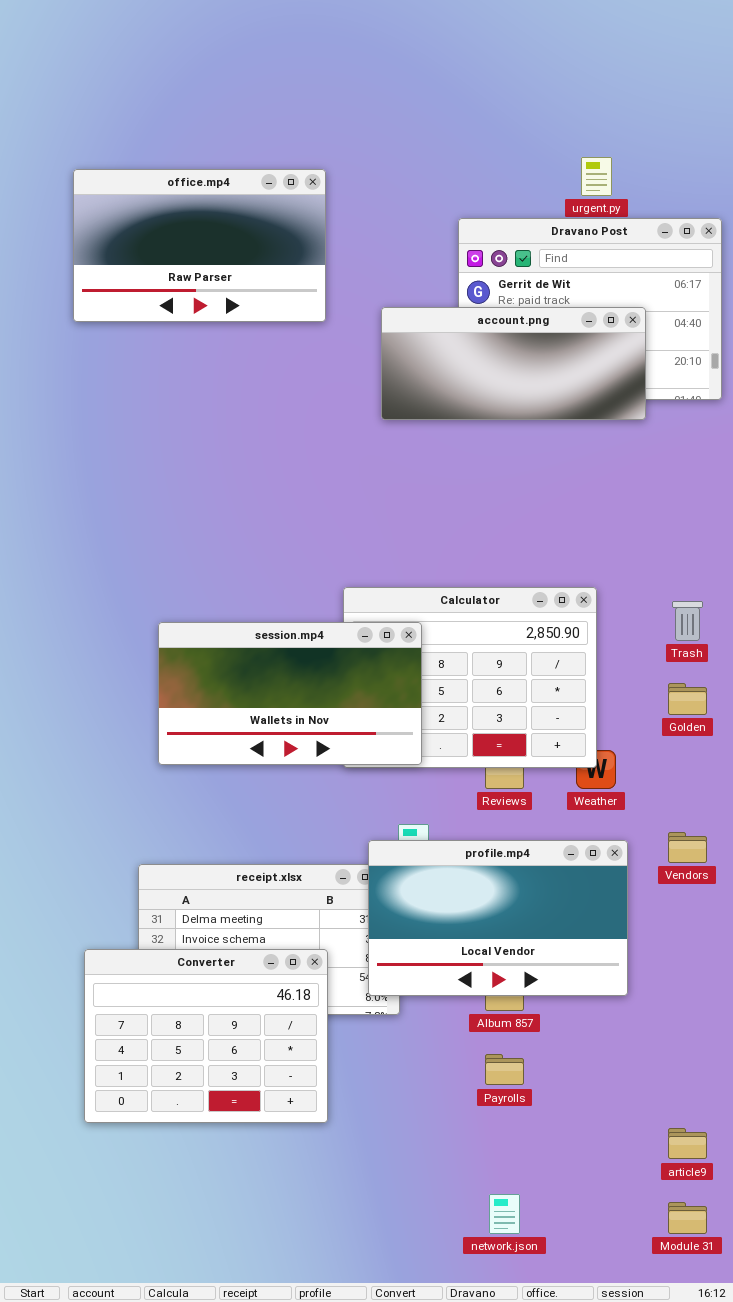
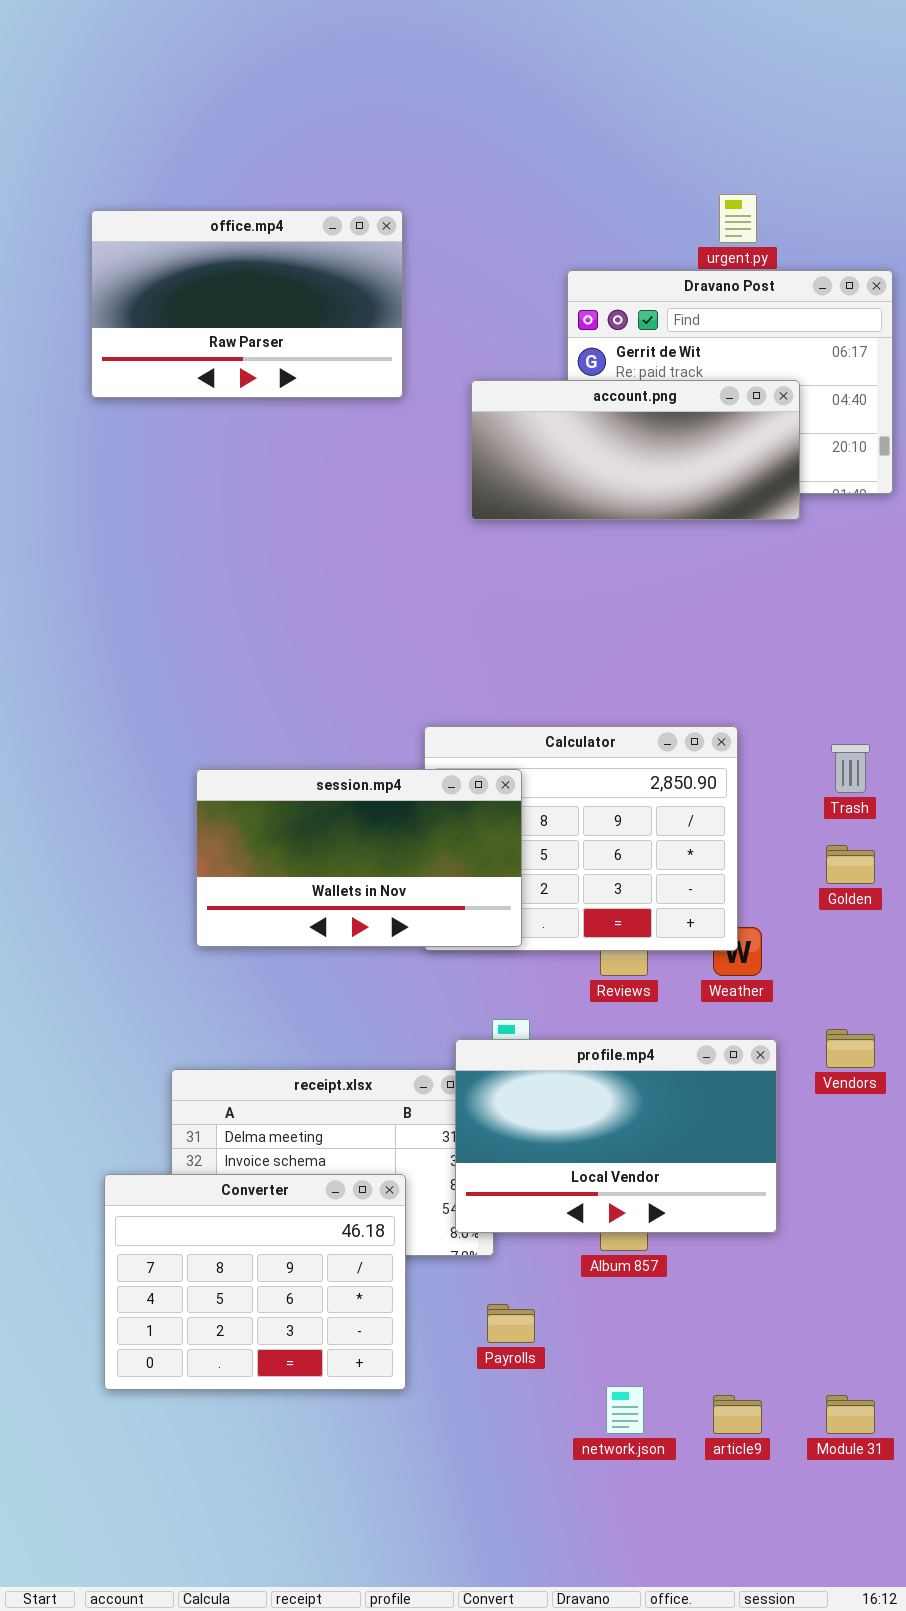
Payrolls: [485,1054,524,1085] -> [487,1304,535,1343], moved
article9: [668,1128,707,1159] -> [713,1395,762,1434], moved
network.json: [489,1194,520,1234] -> [606,1386,644,1434], moved
Module 31: [668,1202,707,1234] -> [826,1395,875,1434], moved

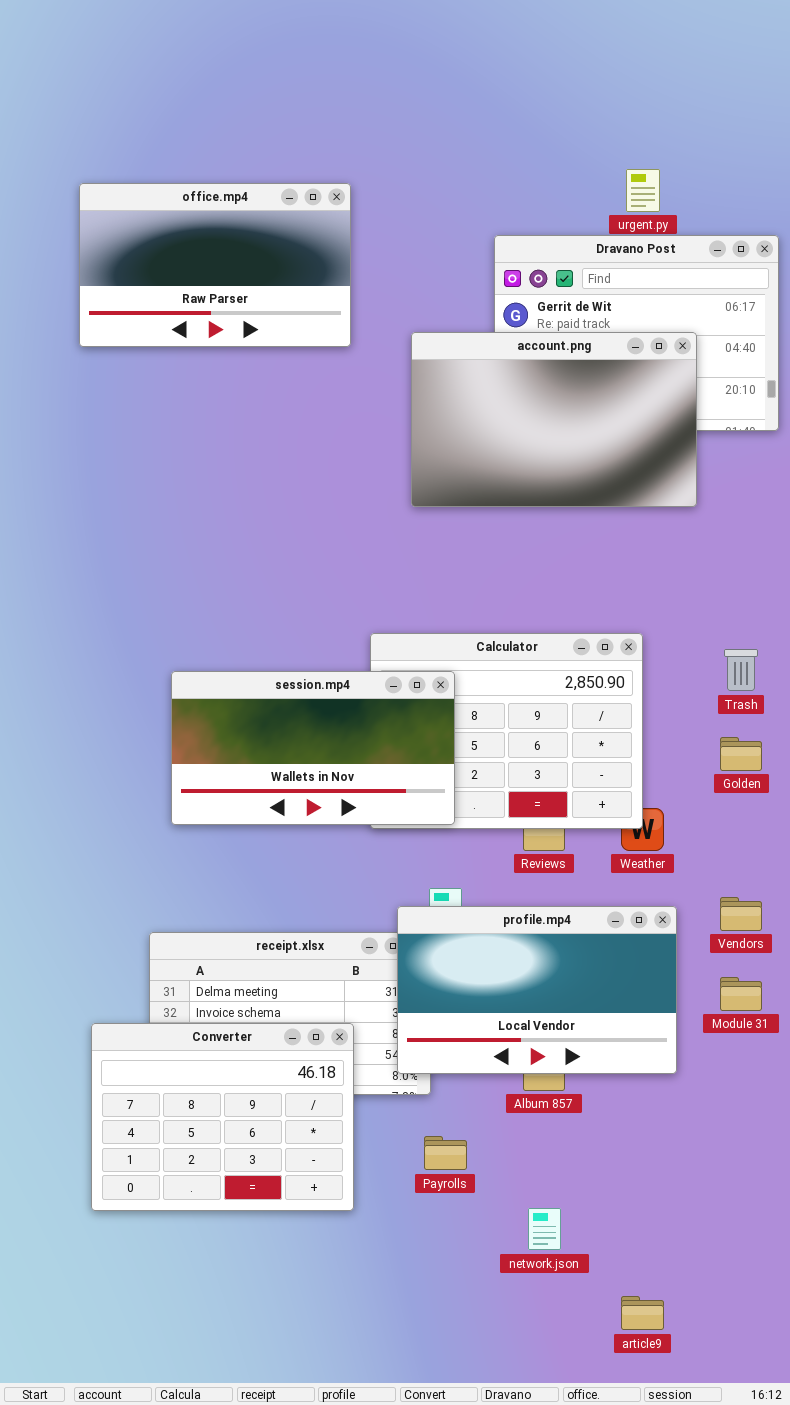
account.png: [471,380,800,520] -> [411,332,697,507], resized
article9: [713,1395,762,1434] -> [621,1296,664,1330], moved
Module 31: [826,1395,875,1434] -> [720,977,762,1011], moved

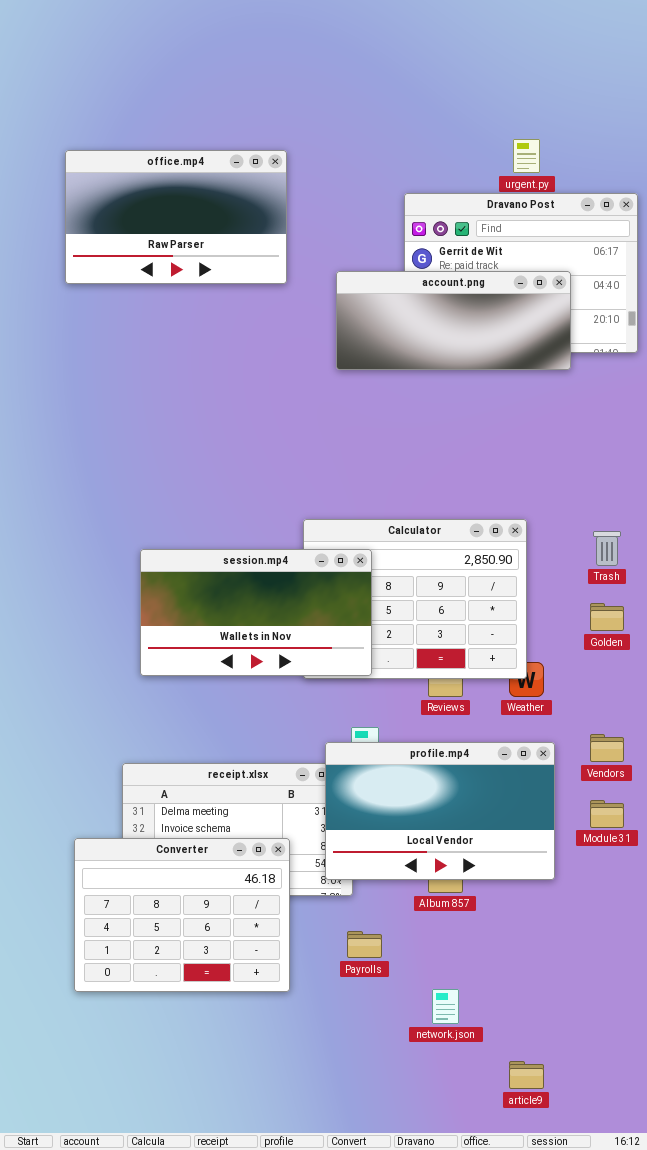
account.png: [411,332,697,507] -> [336,271,571,370], resized

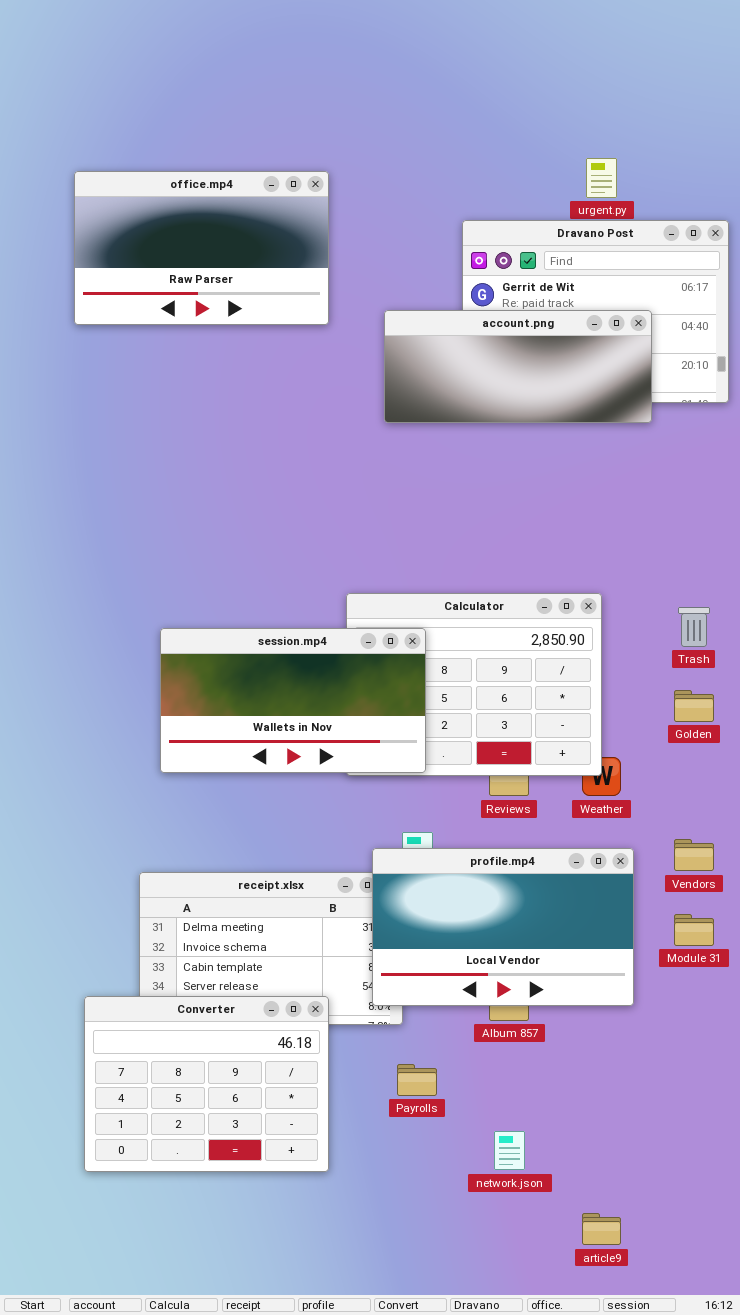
Converter: [74,838,290,992] -> [84,996,329,1172], moved

